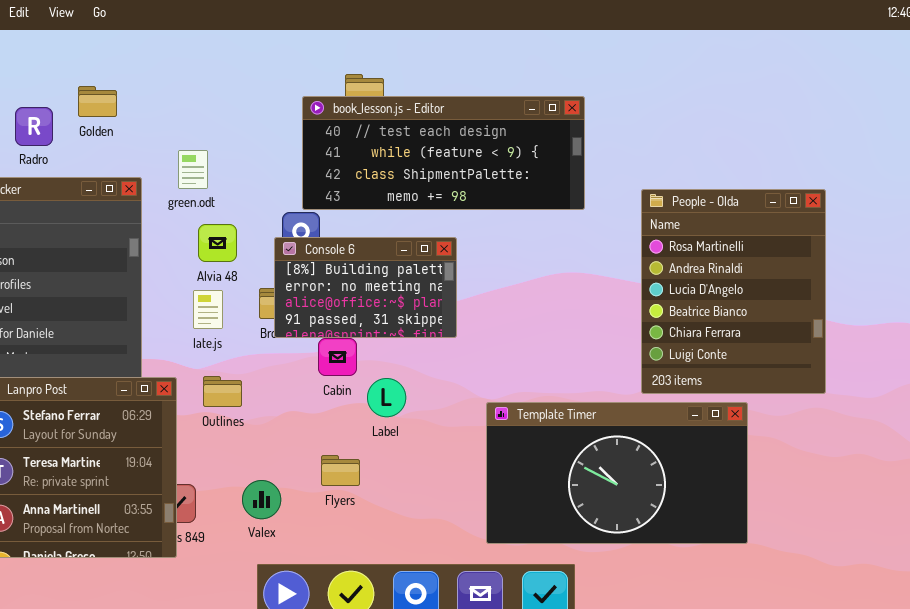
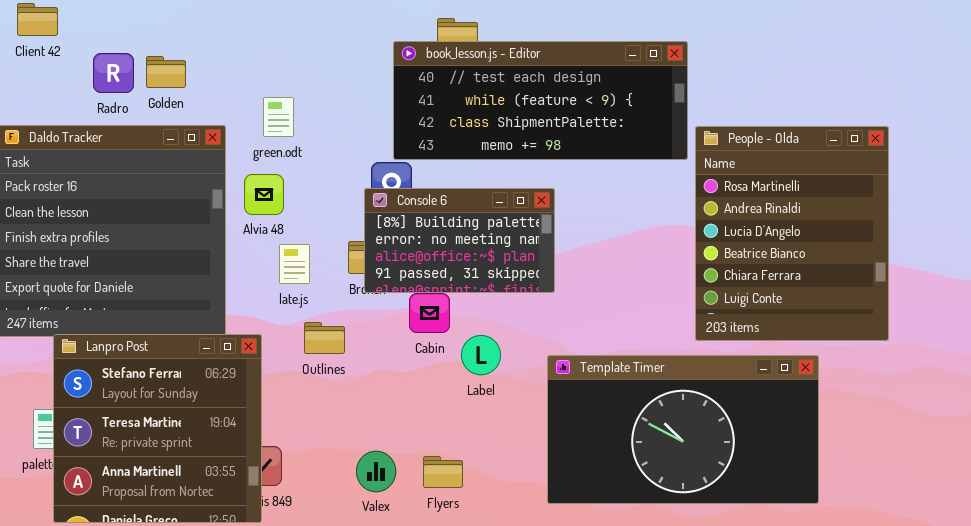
Golden: [78,86,117,117] -> [146,56,186,88], moved
People - Olda: [641,189,826,394] -> [695,126,889,341], moved
Alvia 48: [198,224,237,262] -> [244,174,284,215], moved
Outlines: [203,376,242,407] -> [304,322,345,354], moved
Template Timer: [486,402,748,544] -> [547,355,819,504], moved
Flyers: [321,455,360,486] -> [423,456,463,488], moved
Valex: [242,480,281,519] -> [356,451,396,492], moved

